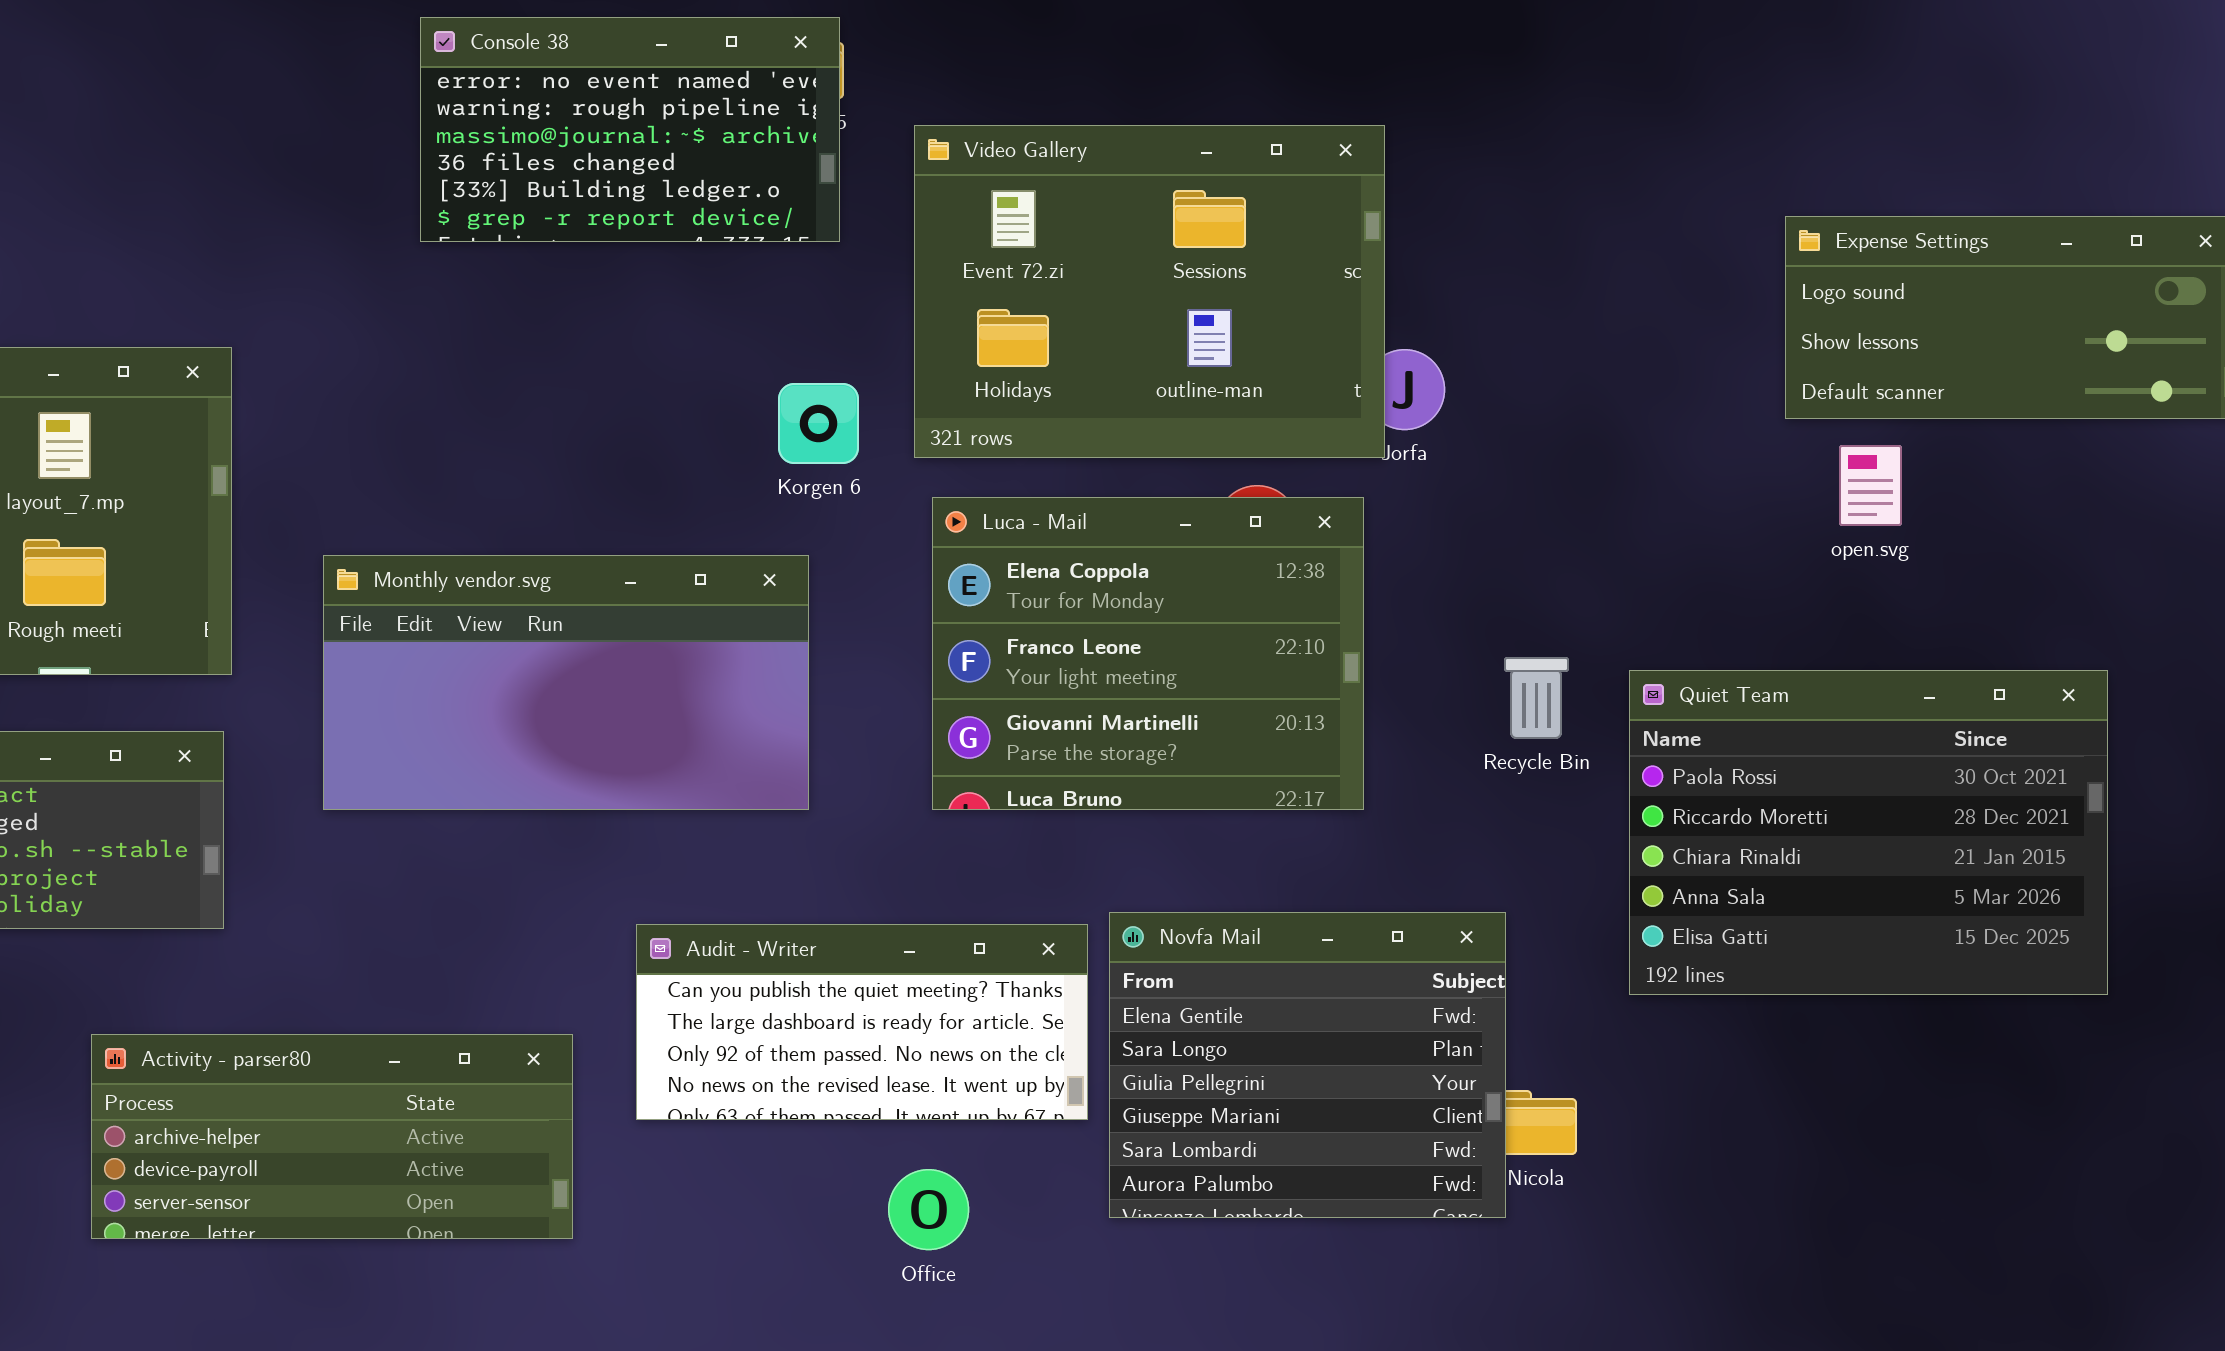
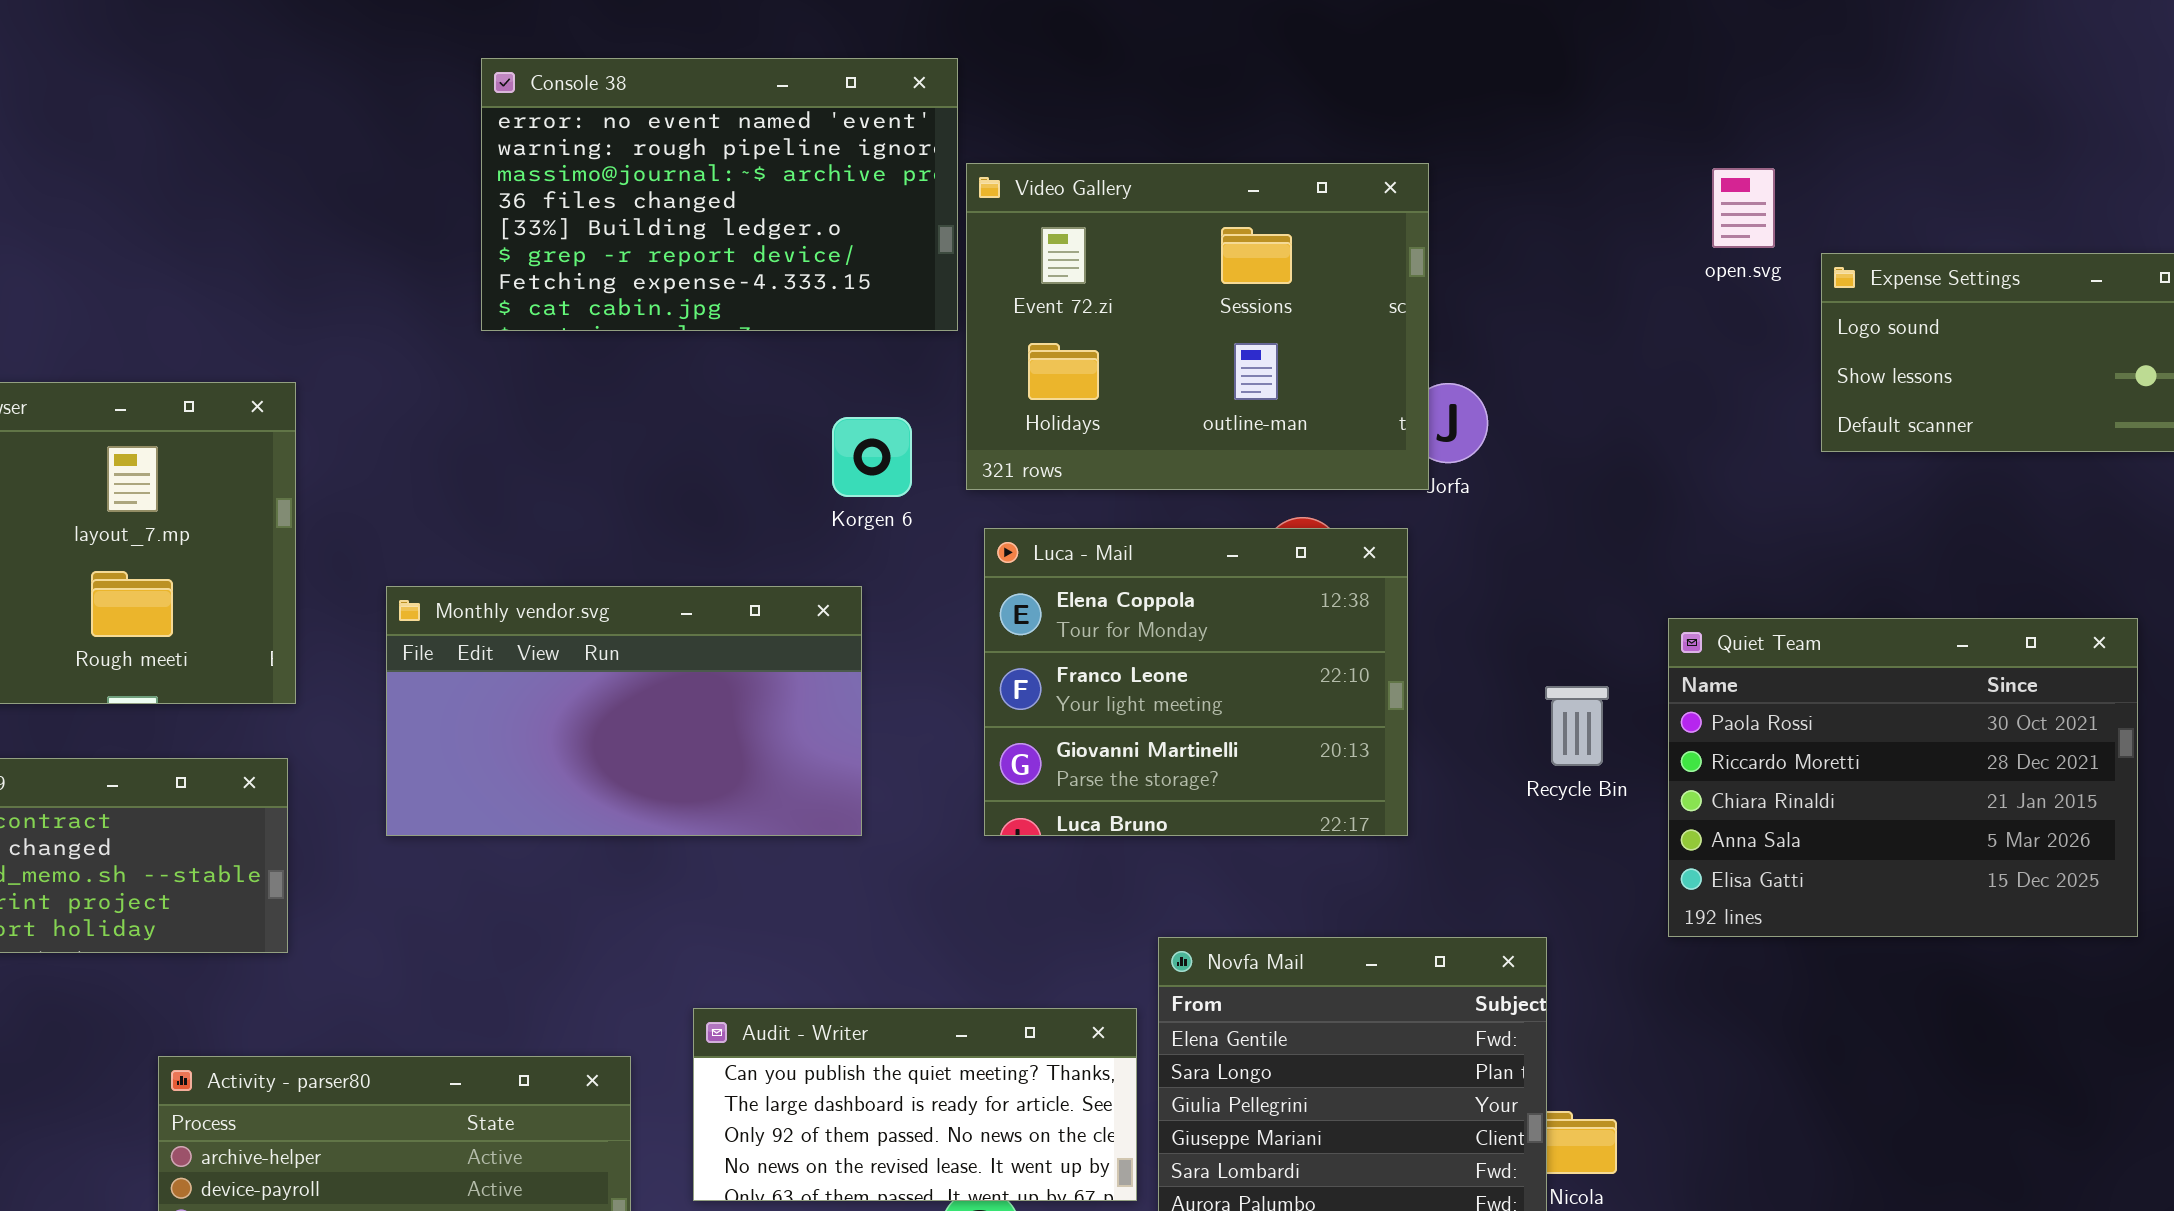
Console 38: [420,17,840,242] -> [481,58,958,331], resized
open.svg: [1839,445,1902,526] -> [1712,168,1775,248], moved
Quiet Team: [1629,670,2108,995] -> [1668,618,2138,937], moved
Audit - Writer: [636,924,1088,1120] -> [693,1008,1137,1201], moved

